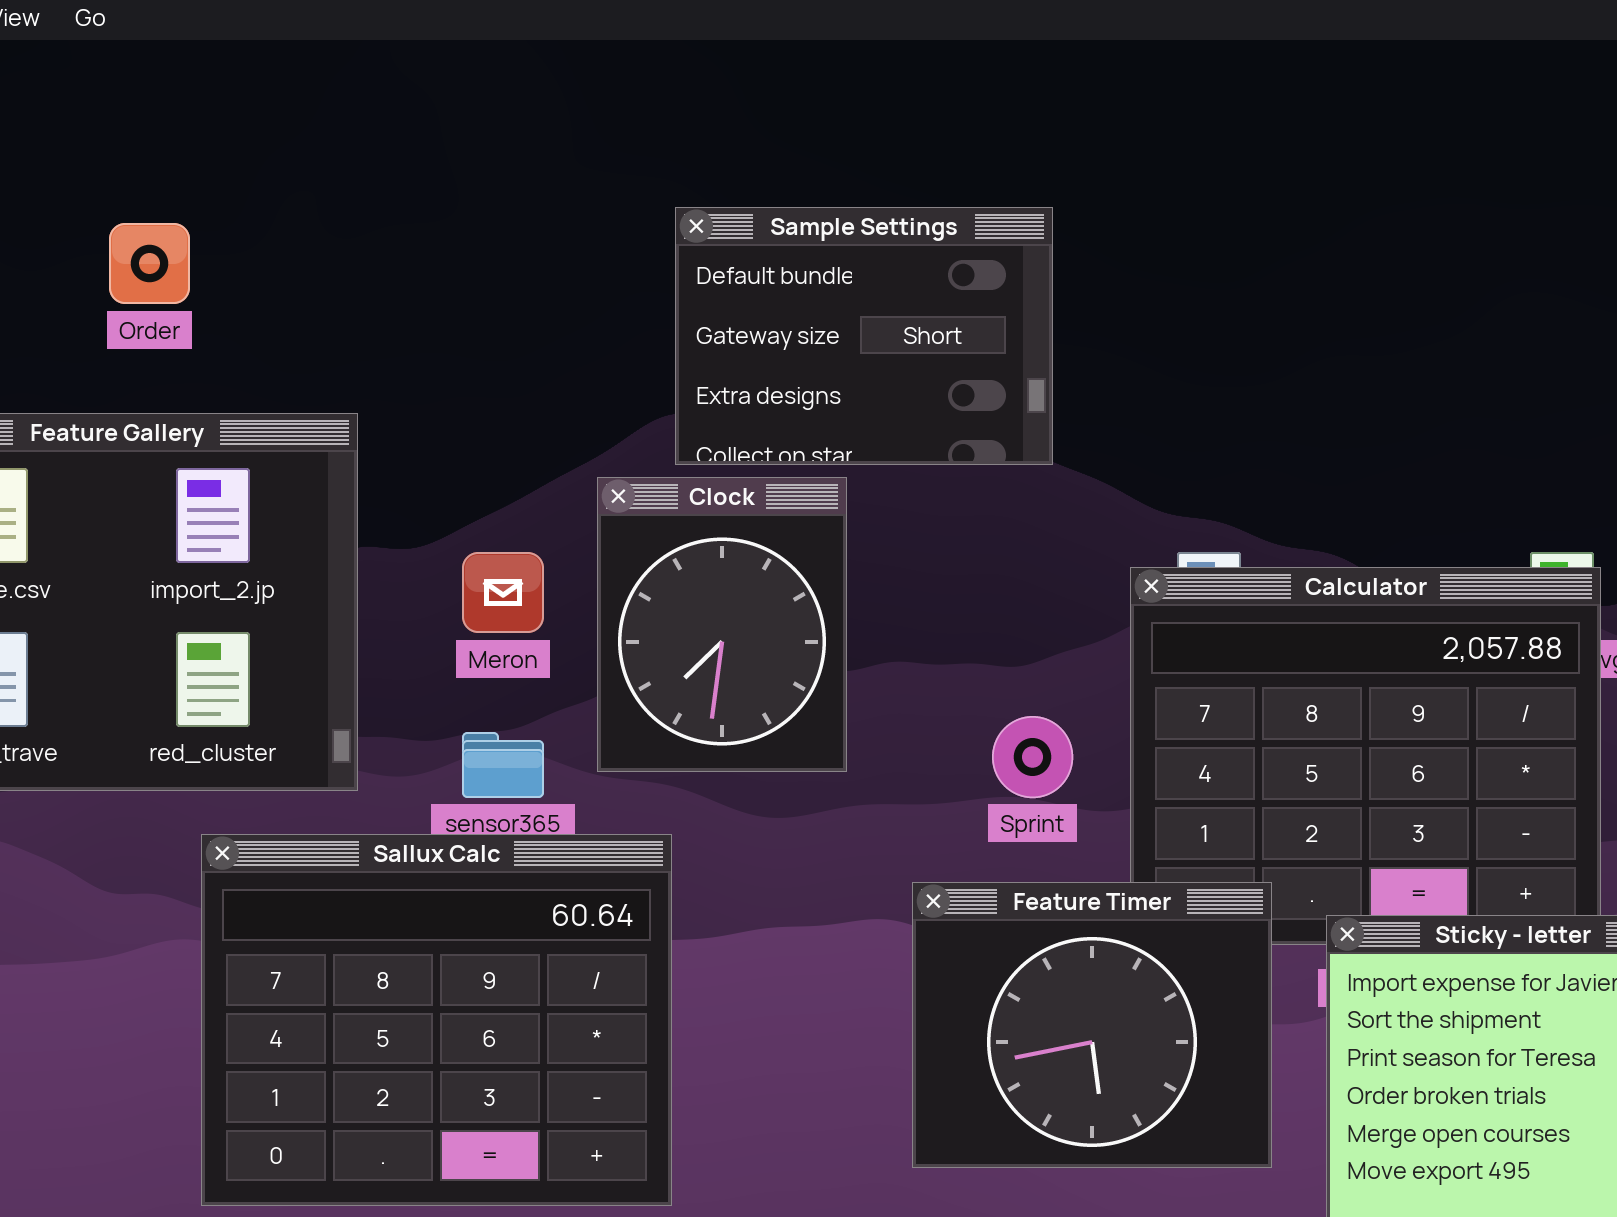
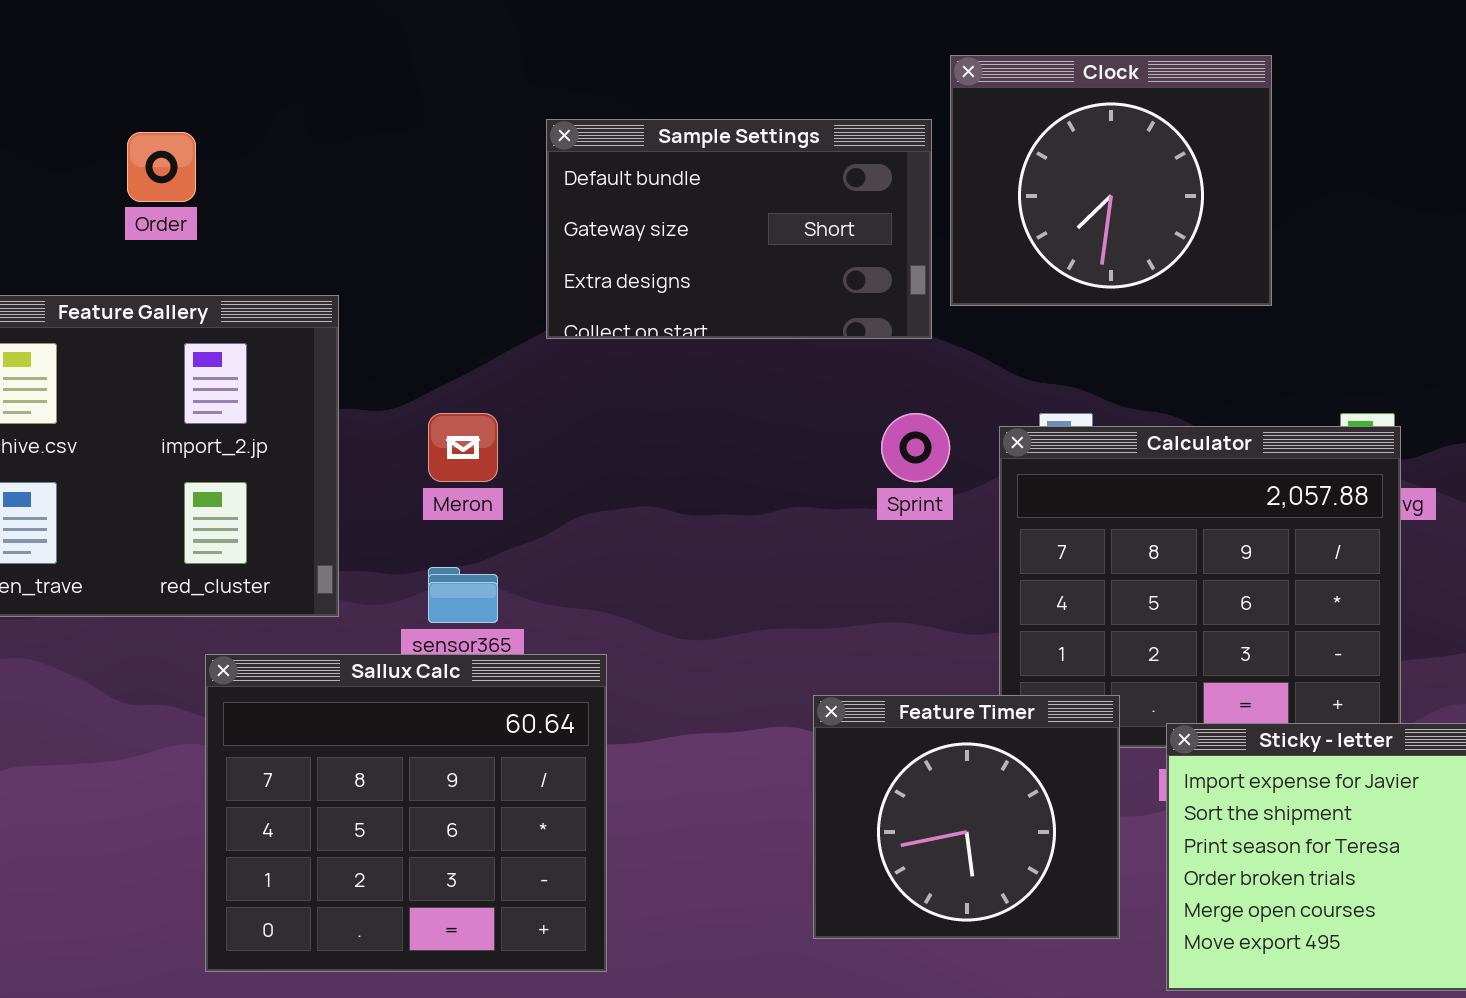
Sample Settings: [675,207,1053,465] -> [546,119,932,339], resized
Clock: [597,477,847,772] -> [950,55,1272,306], moved, resized
Sprint: [992,716,1073,798] -> [881,413,950,482], moved

